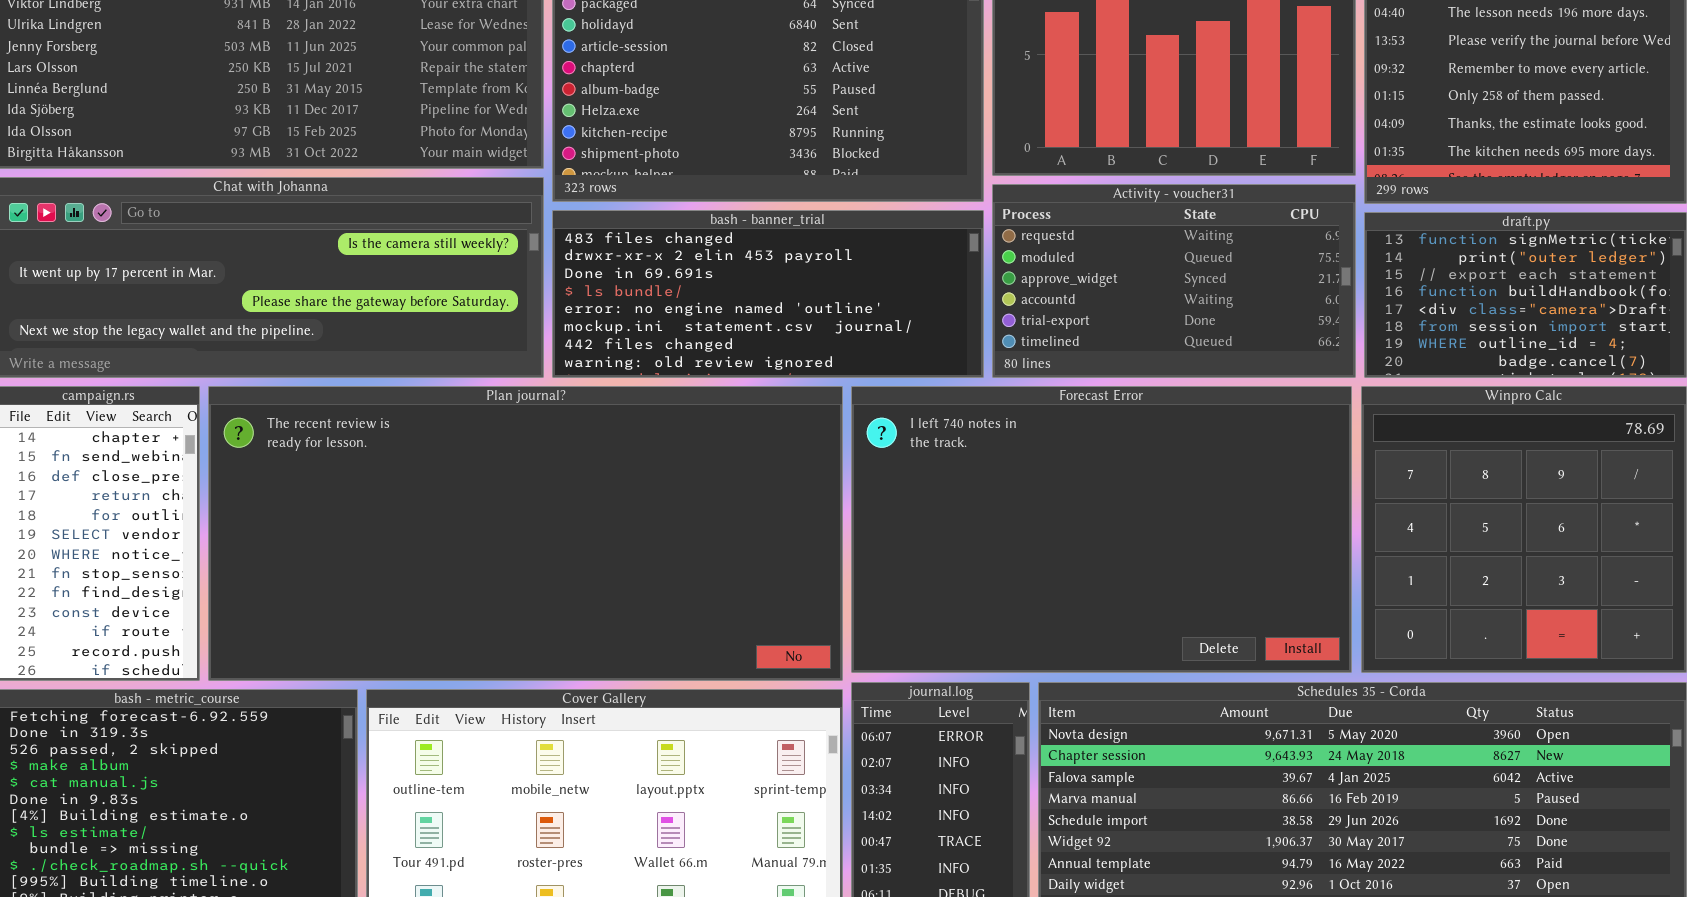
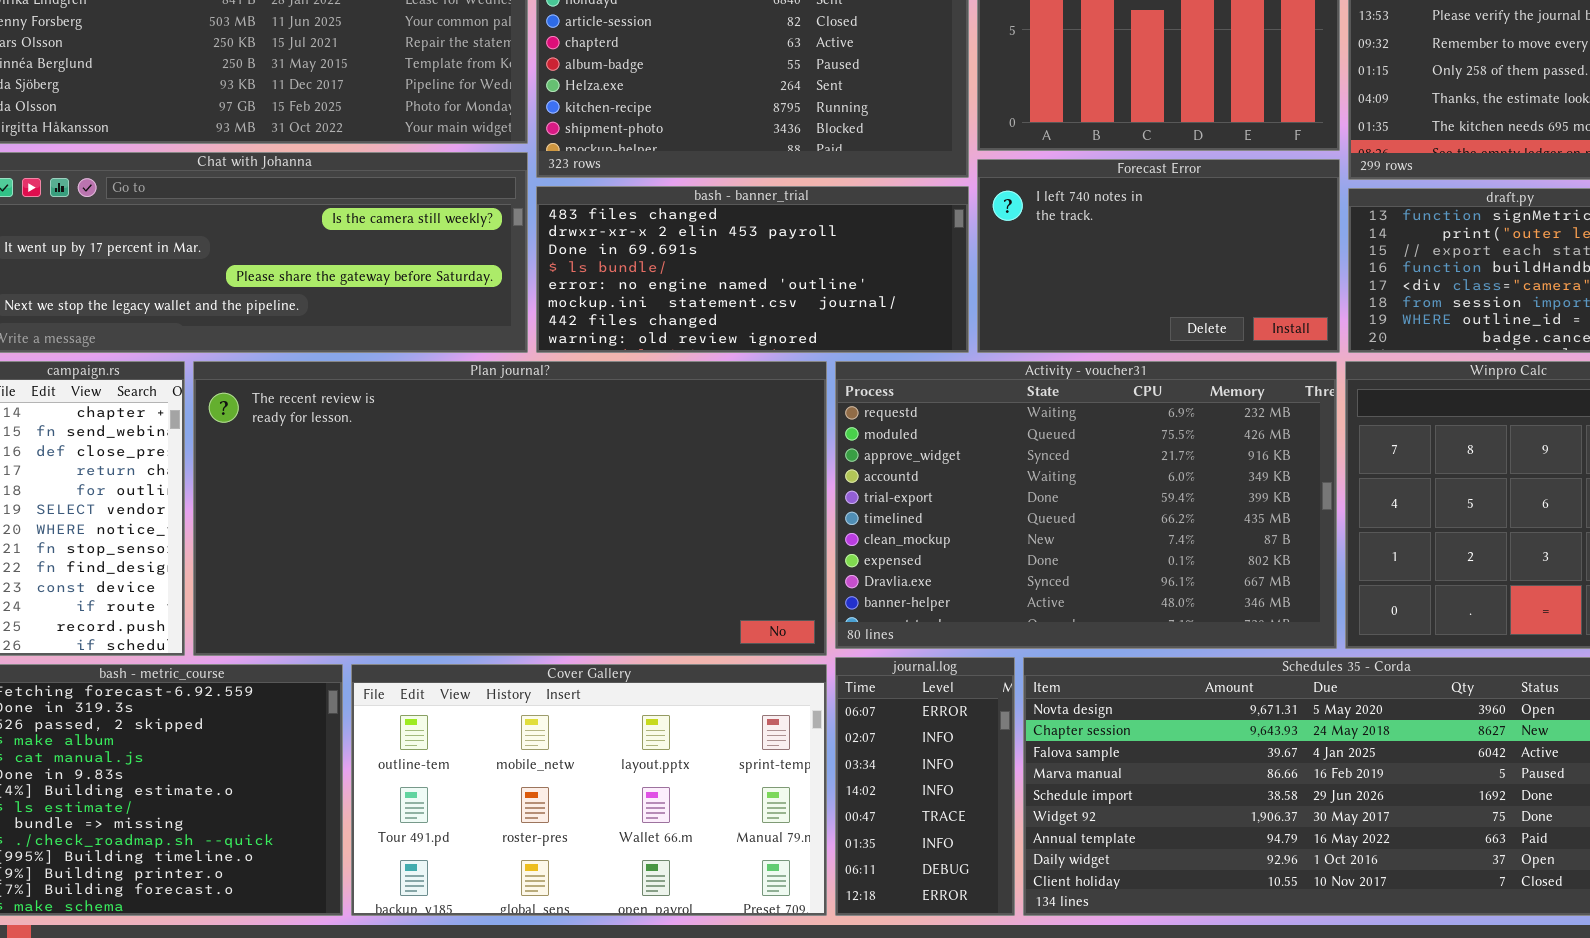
Activity - voucher31: [992,184,1356,378] -> [835,361,1337,649], moved, resized
Forecast Error: [851,386,1352,673] -> [977,159,1340,353], moved, resized

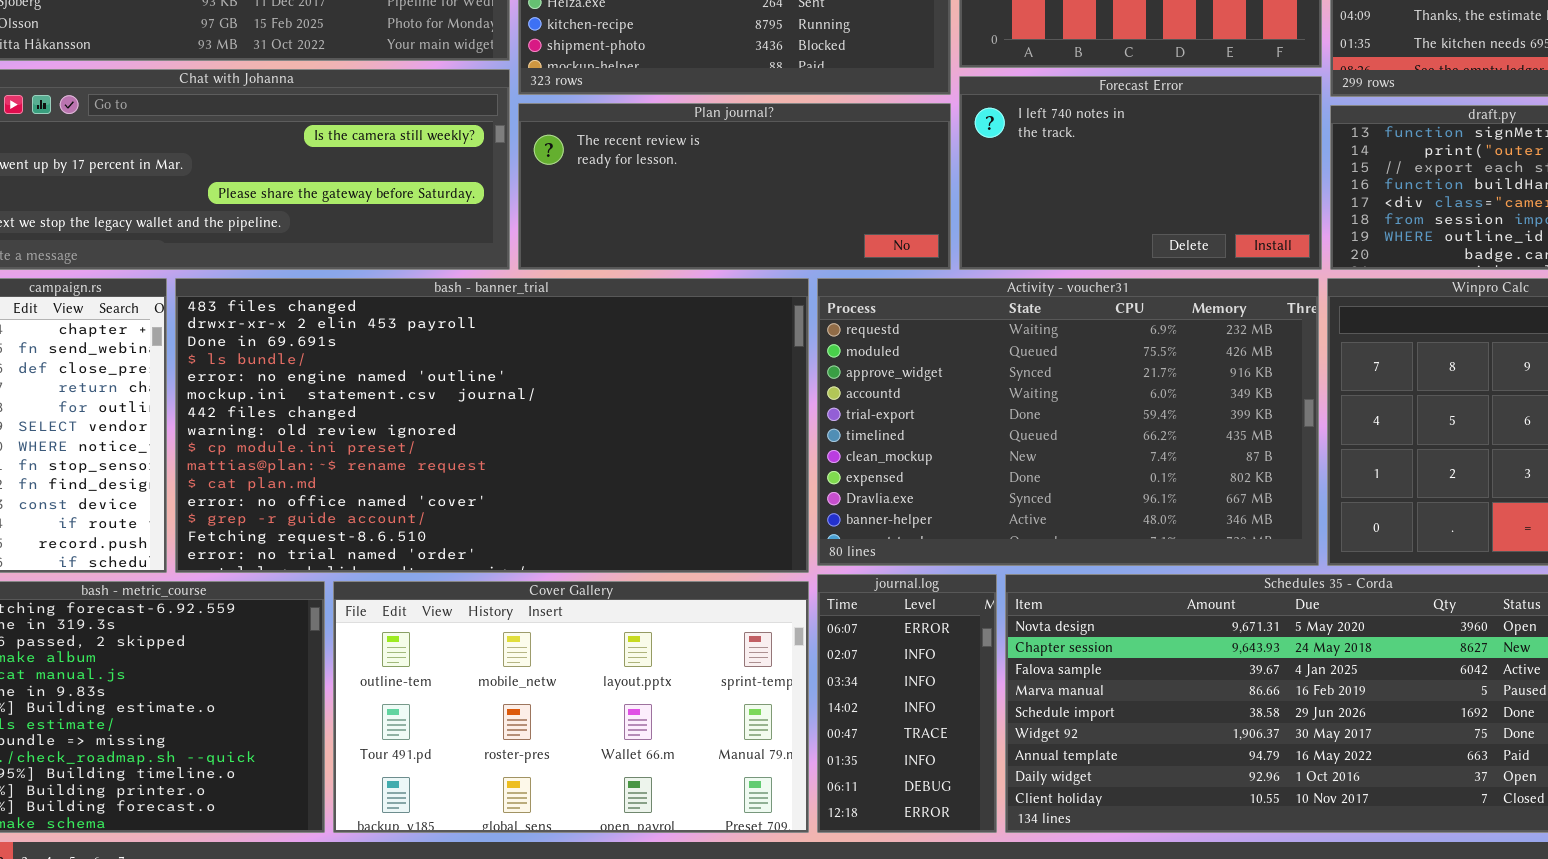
bash - banner_trial: [536,186,969,353] -> [175,278,809,573], moved, resized
Plan journal?: [193,361,827,656] -> [518,103,951,270], moved, resized

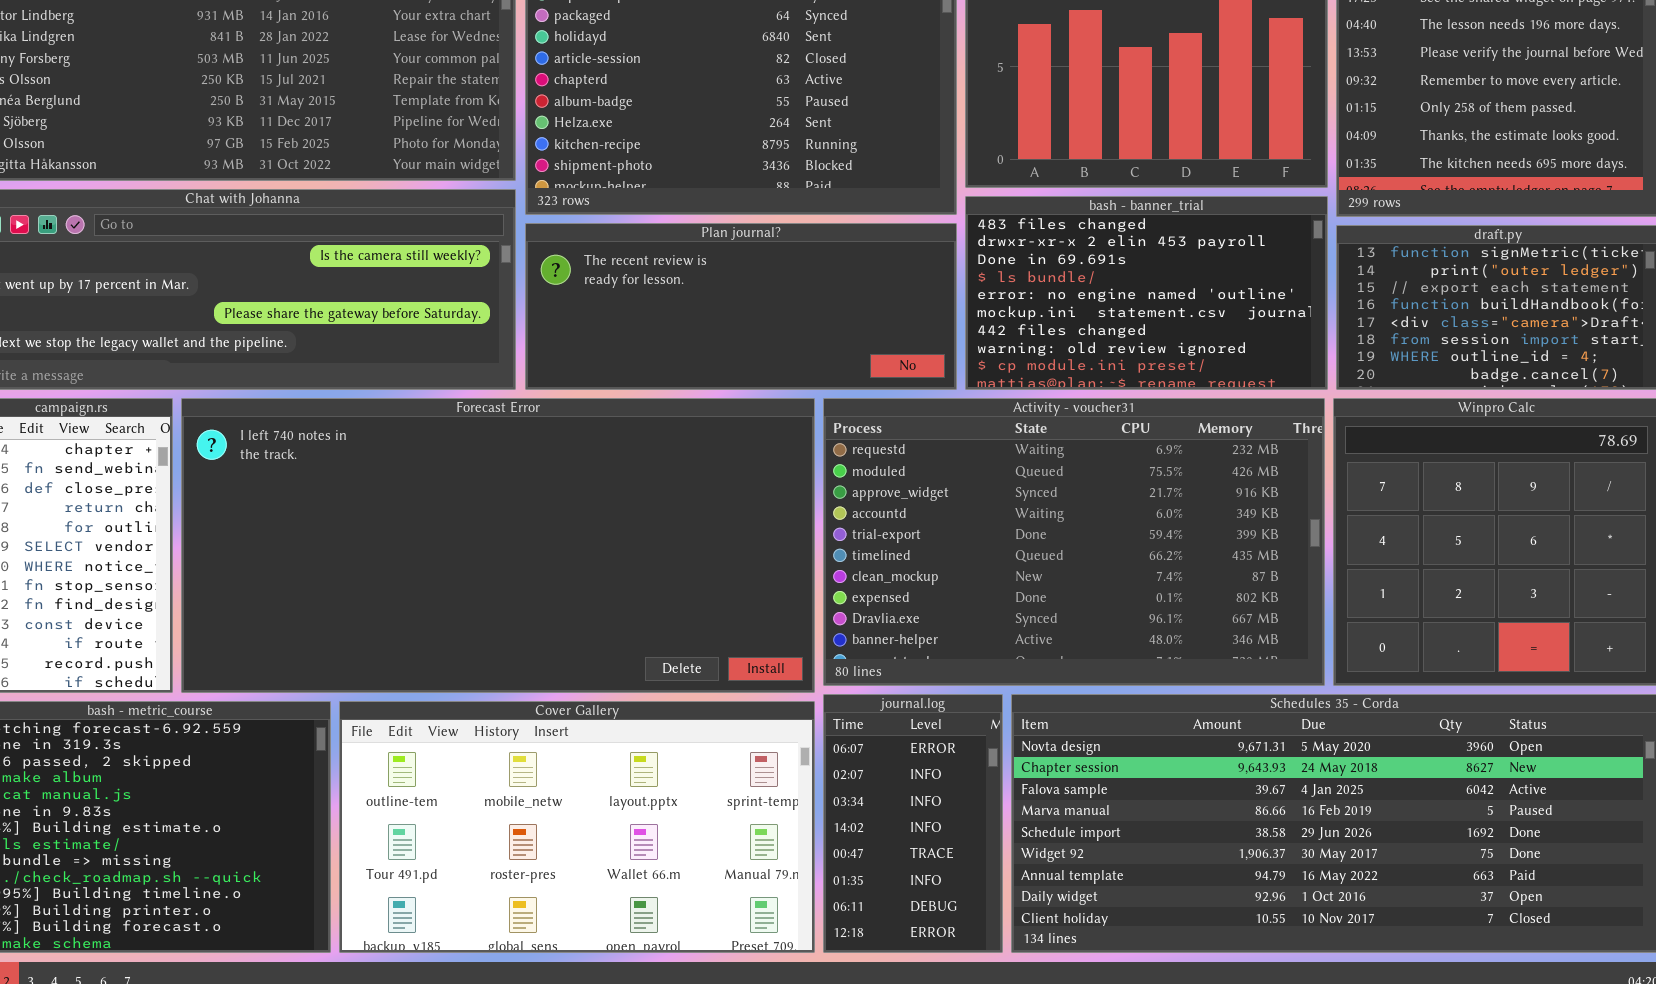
Forecast Error: [959,76,1322,270] -> [181,398,815,693], moved, resized
bash - banner_trial: [175,278,809,573] -> [965,196,1328,390], moved, resized

